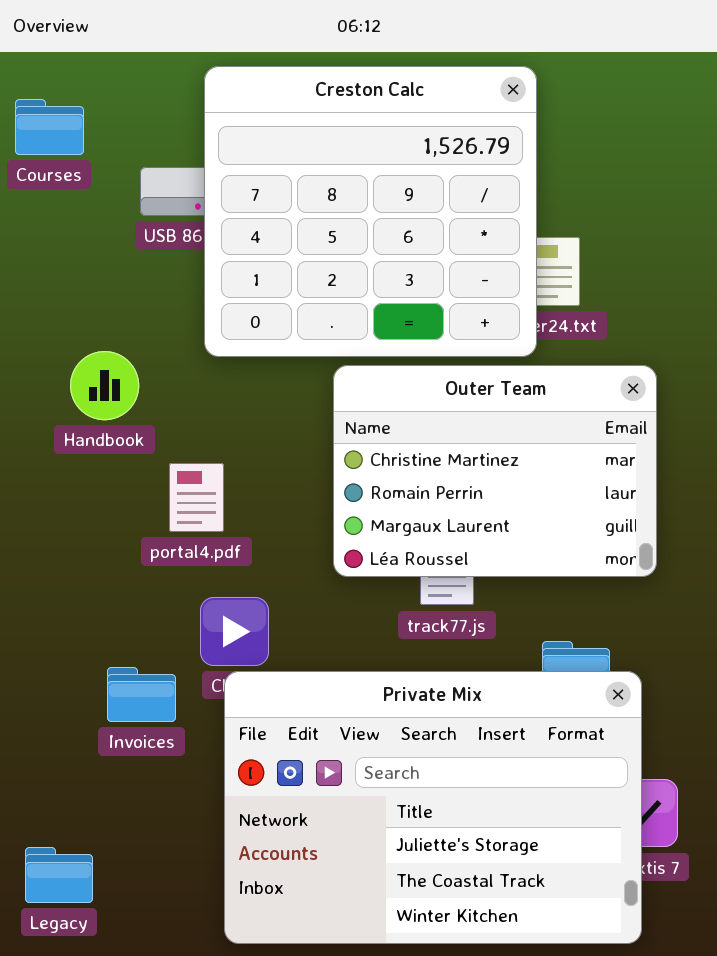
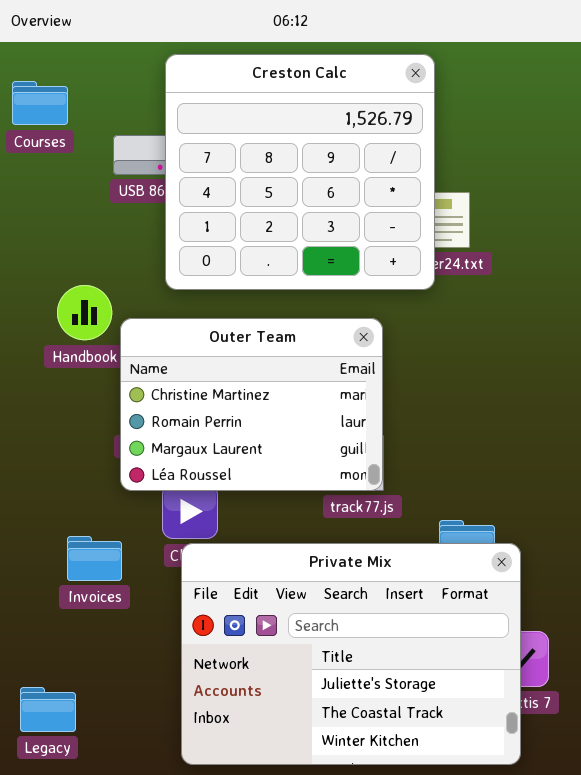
Outer Team: [333,365,657,577] -> [120,318,383,491], moved
Invoices: [107,667,176,722] -> [67,536,122,581], moved

